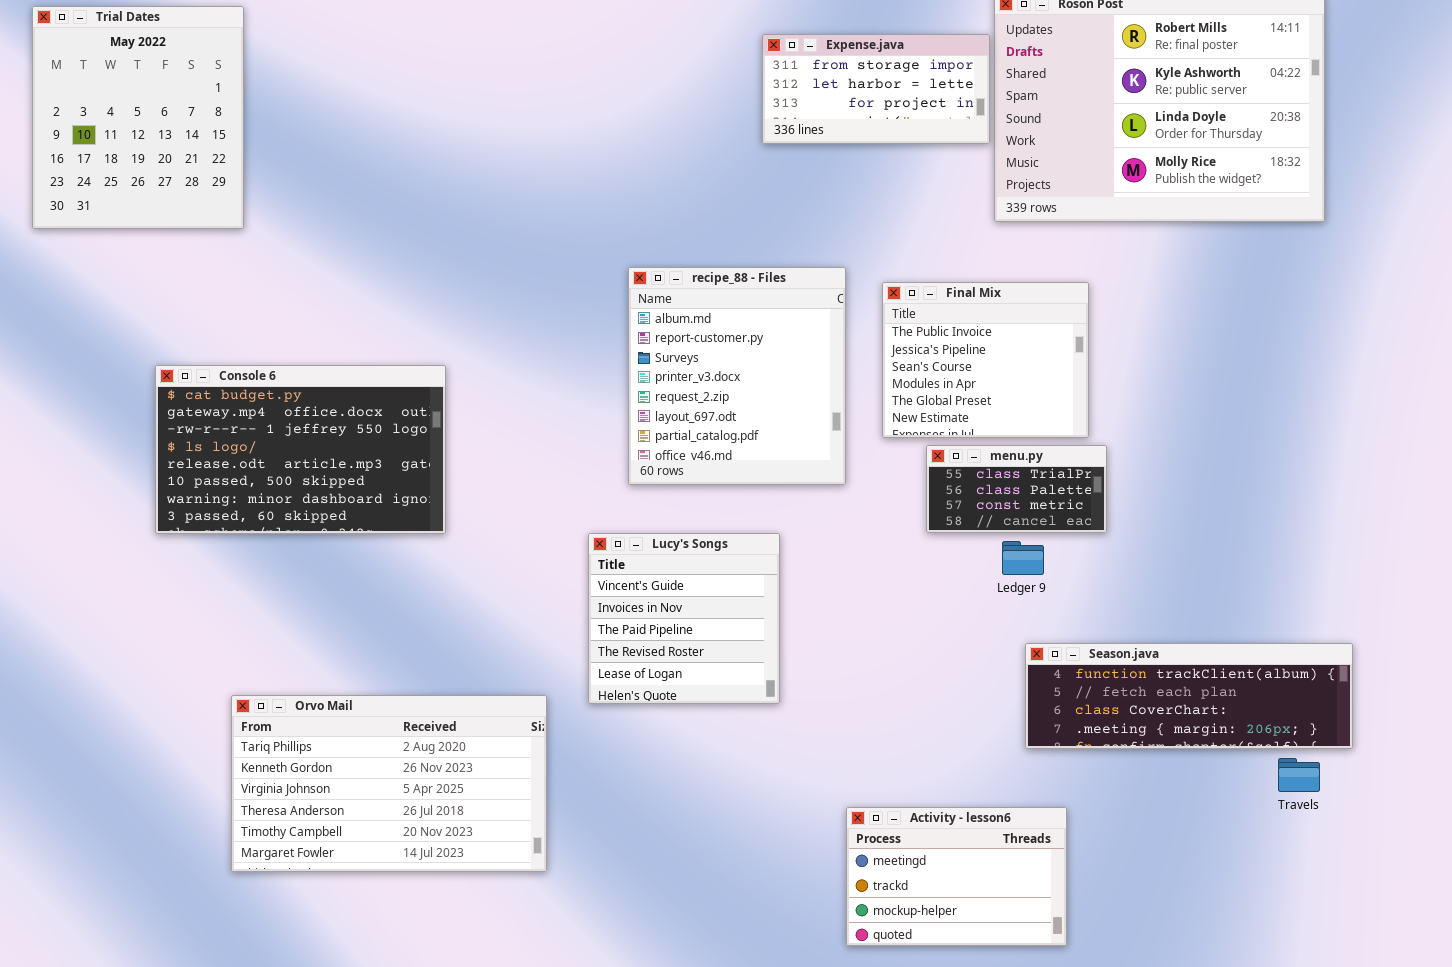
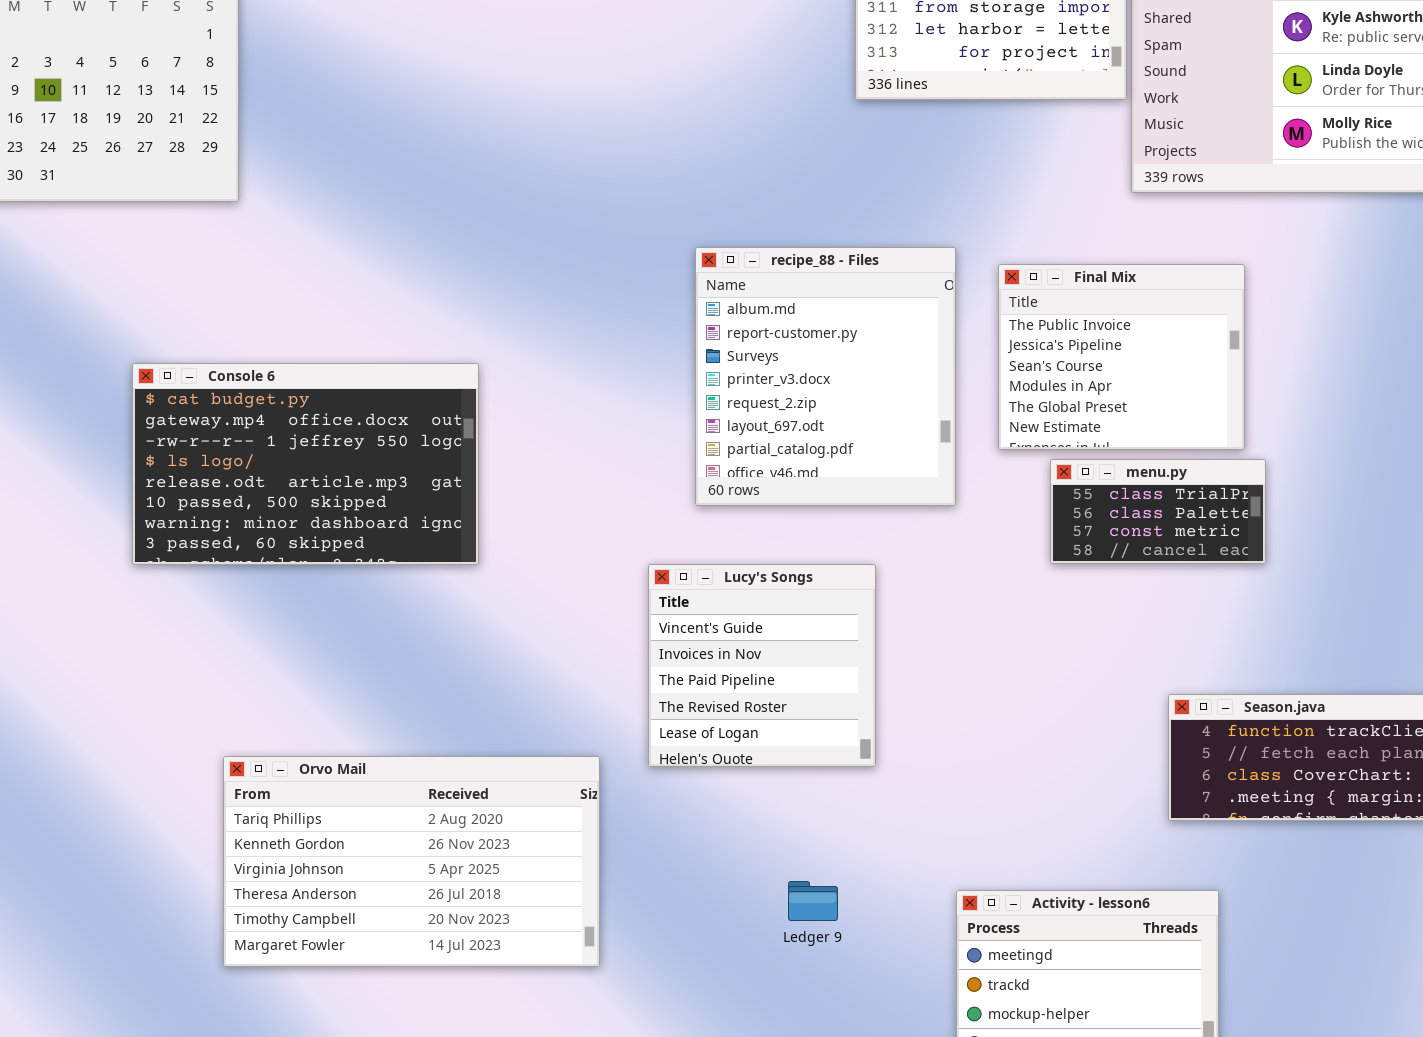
Ledger 9: [1002,541,1044,575] -> [788,881,838,921], moved

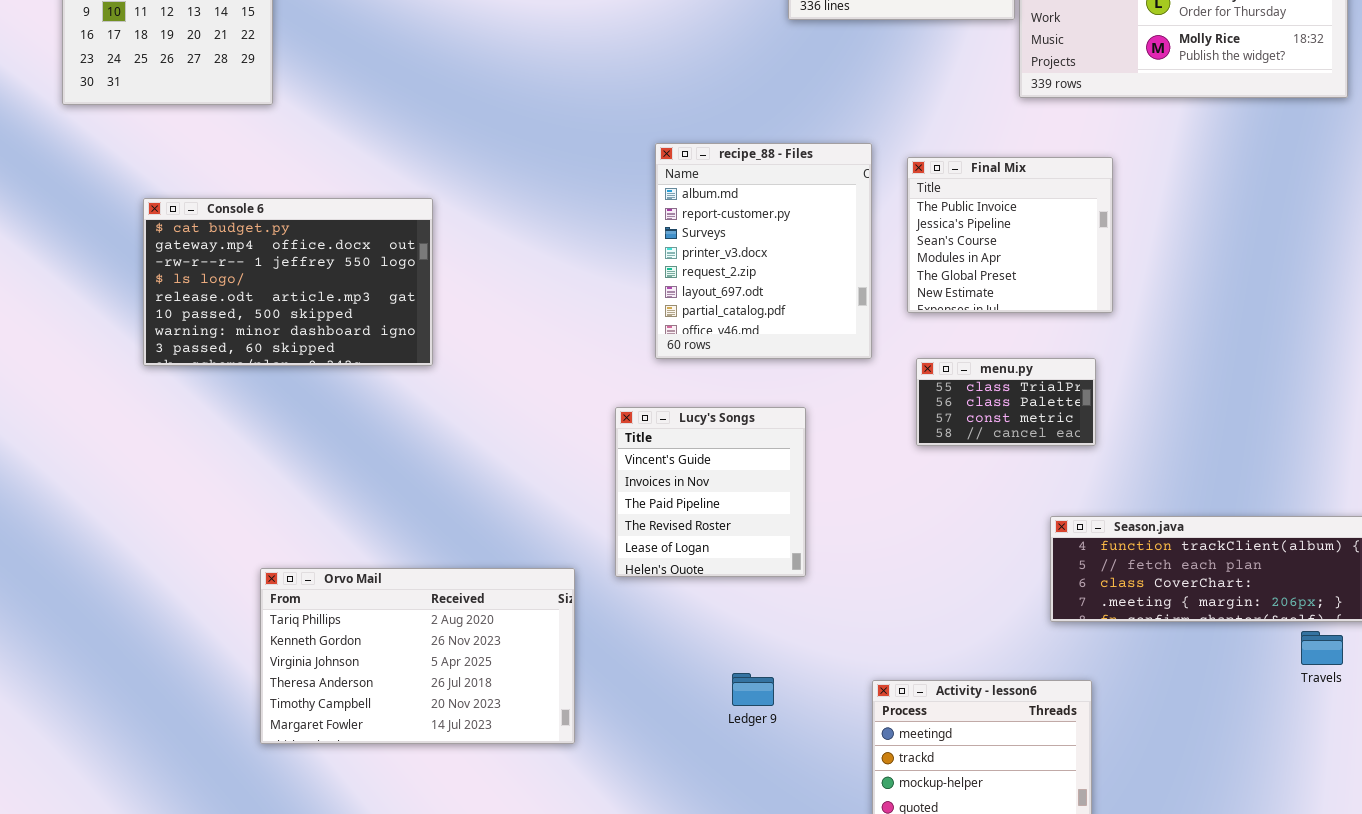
Console 6: [132,363,479,565] -> [143,198,433,366], moved
menu.py: [1050,459,1266,564] -> [916,358,1096,446], moved

